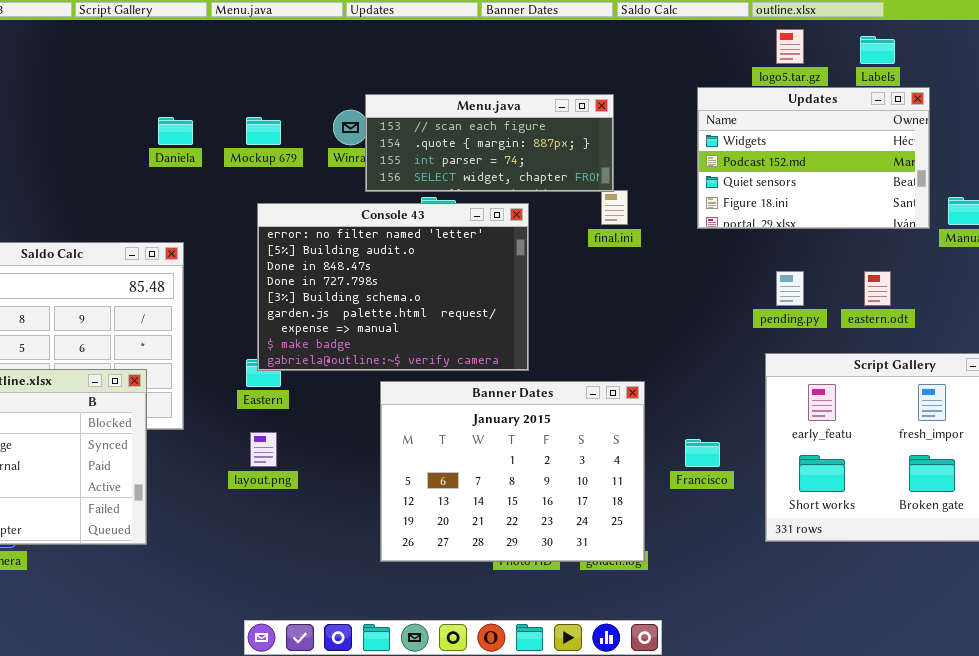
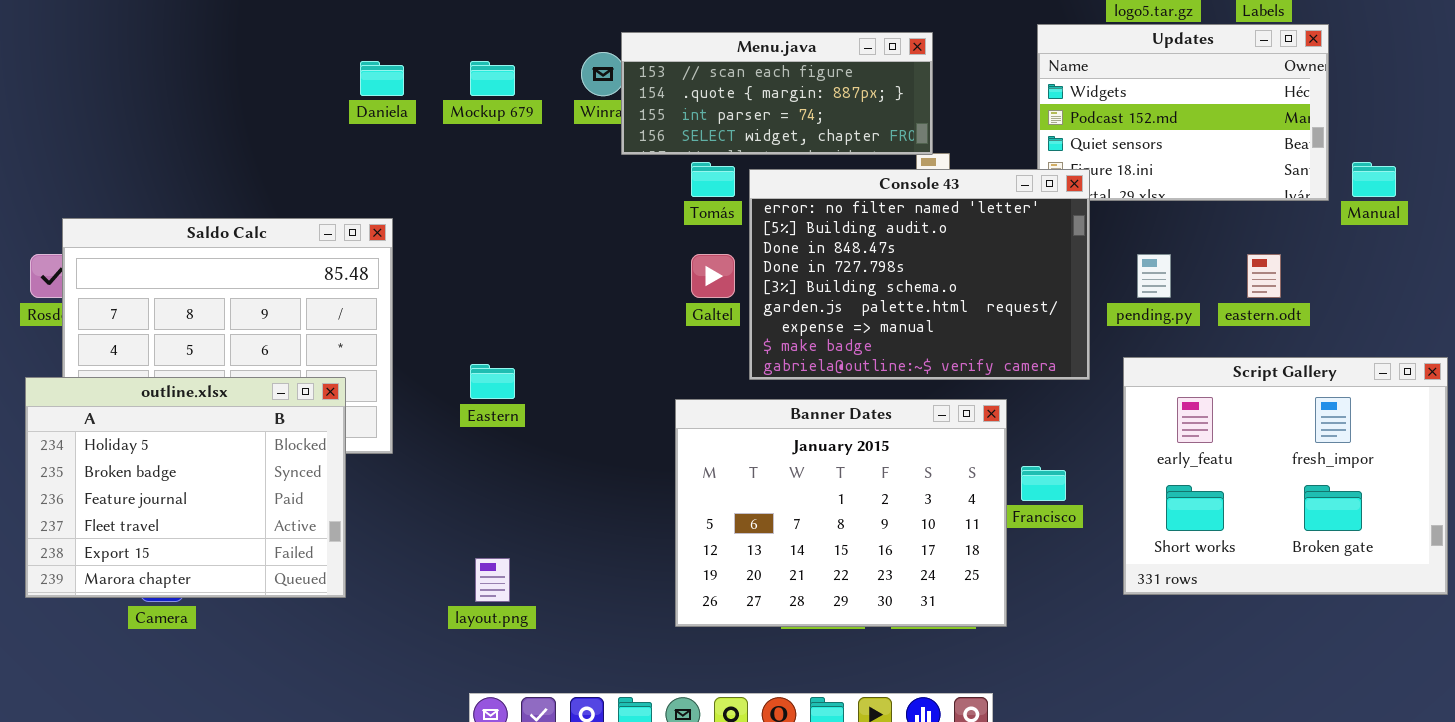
Console 43: [257,203,529,371] -> [749,169,1090,380], moved
Banner Dates: [380,381,645,562] -> [675,399,1007,627], moved
layout.png: [250,432,277,467] -> [475,558,510,602], moved

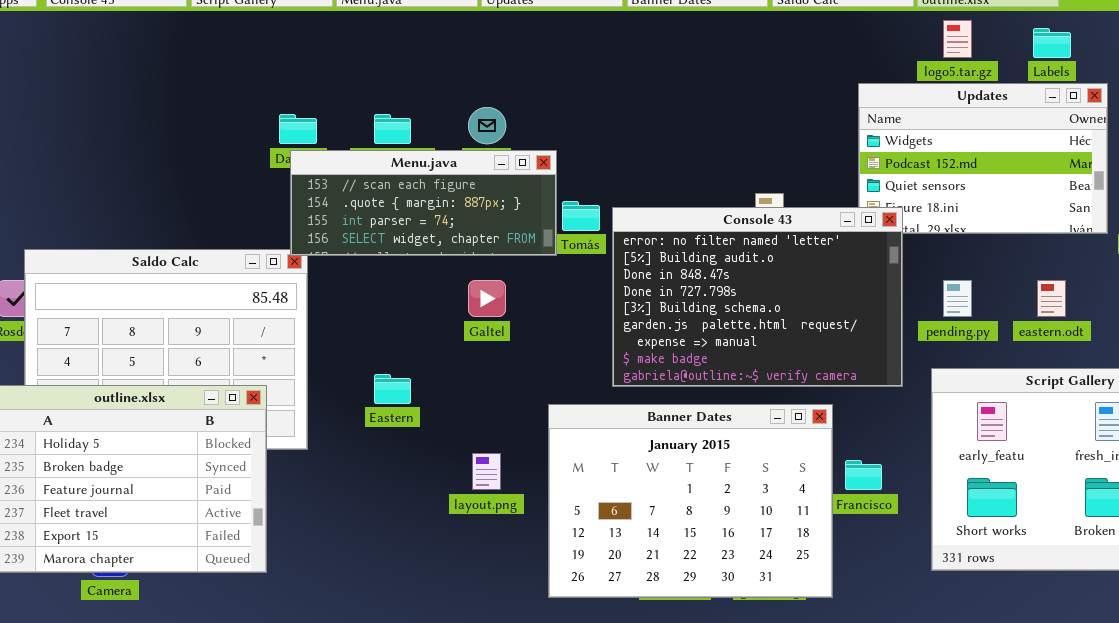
Menu.java: [621,32,933,155] -> [290,150,557,256], moved
Galtel: [691,254,735,298] -> [468,280,506,317], moved
layout.png: [475,558,510,602] -> [472,453,501,490], moved

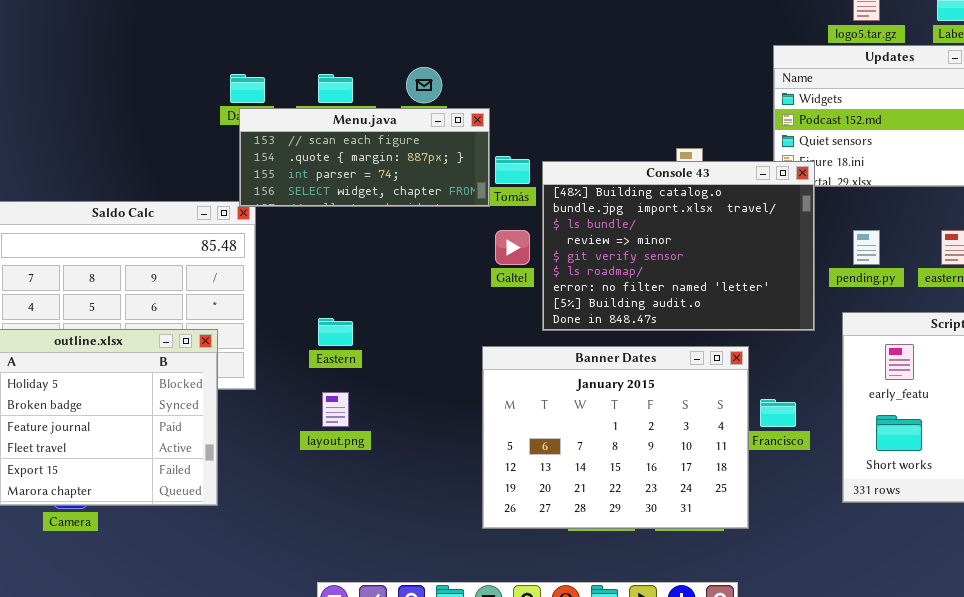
Console 43: [612,207,903,387] -> [542,161,815,331], scrolled up 6 rows
Galtel: [468,280,506,317] -> [495,230,530,265], moved
layout.png: [472,453,501,490] -> [322,392,349,427], moved

